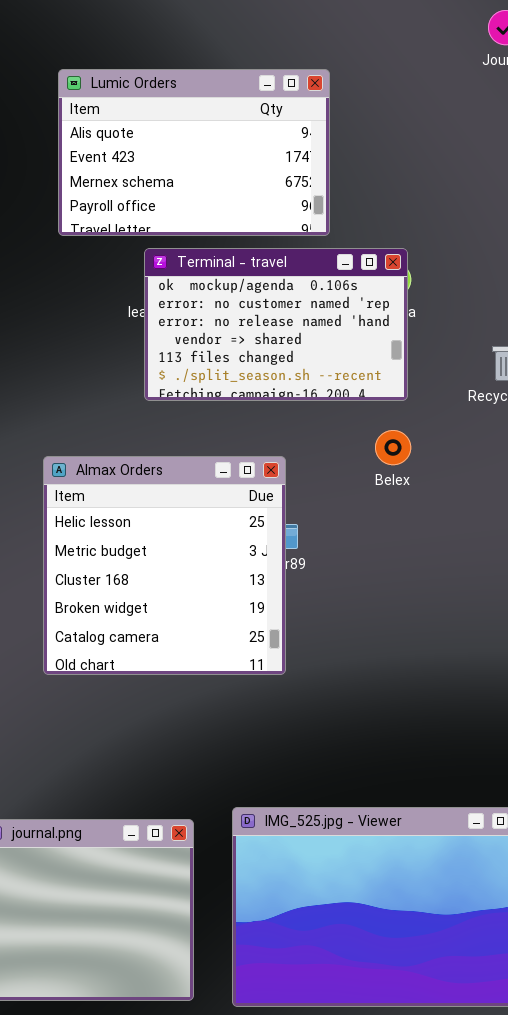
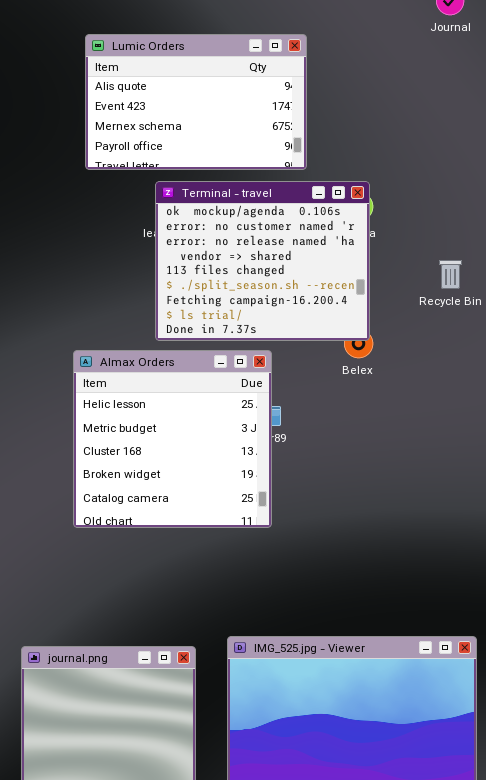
Terminal - travel: [144,248,408,401] -> [155,181,370,341], resized

